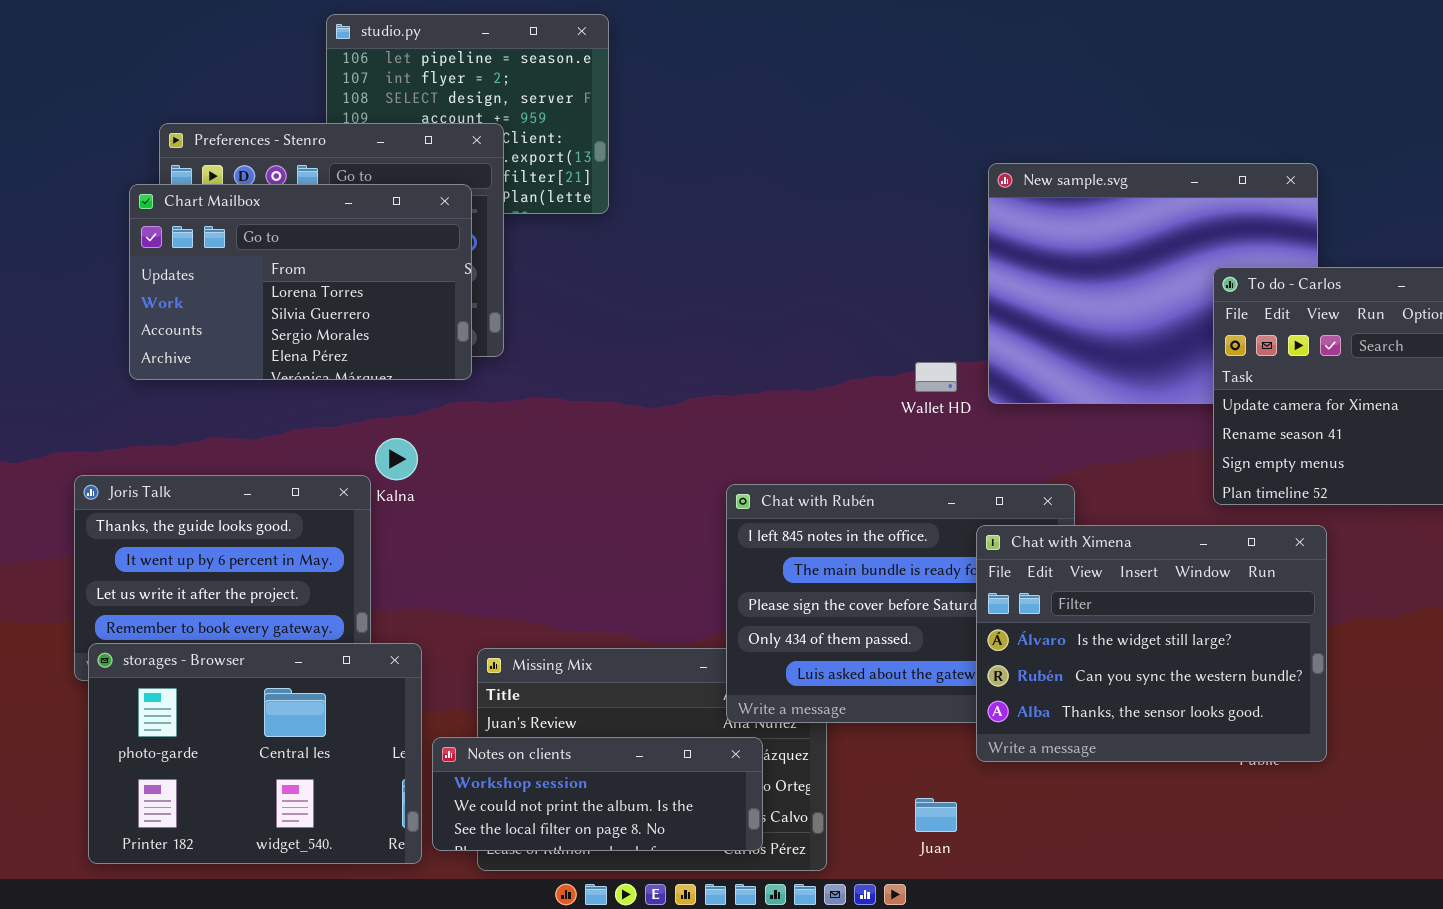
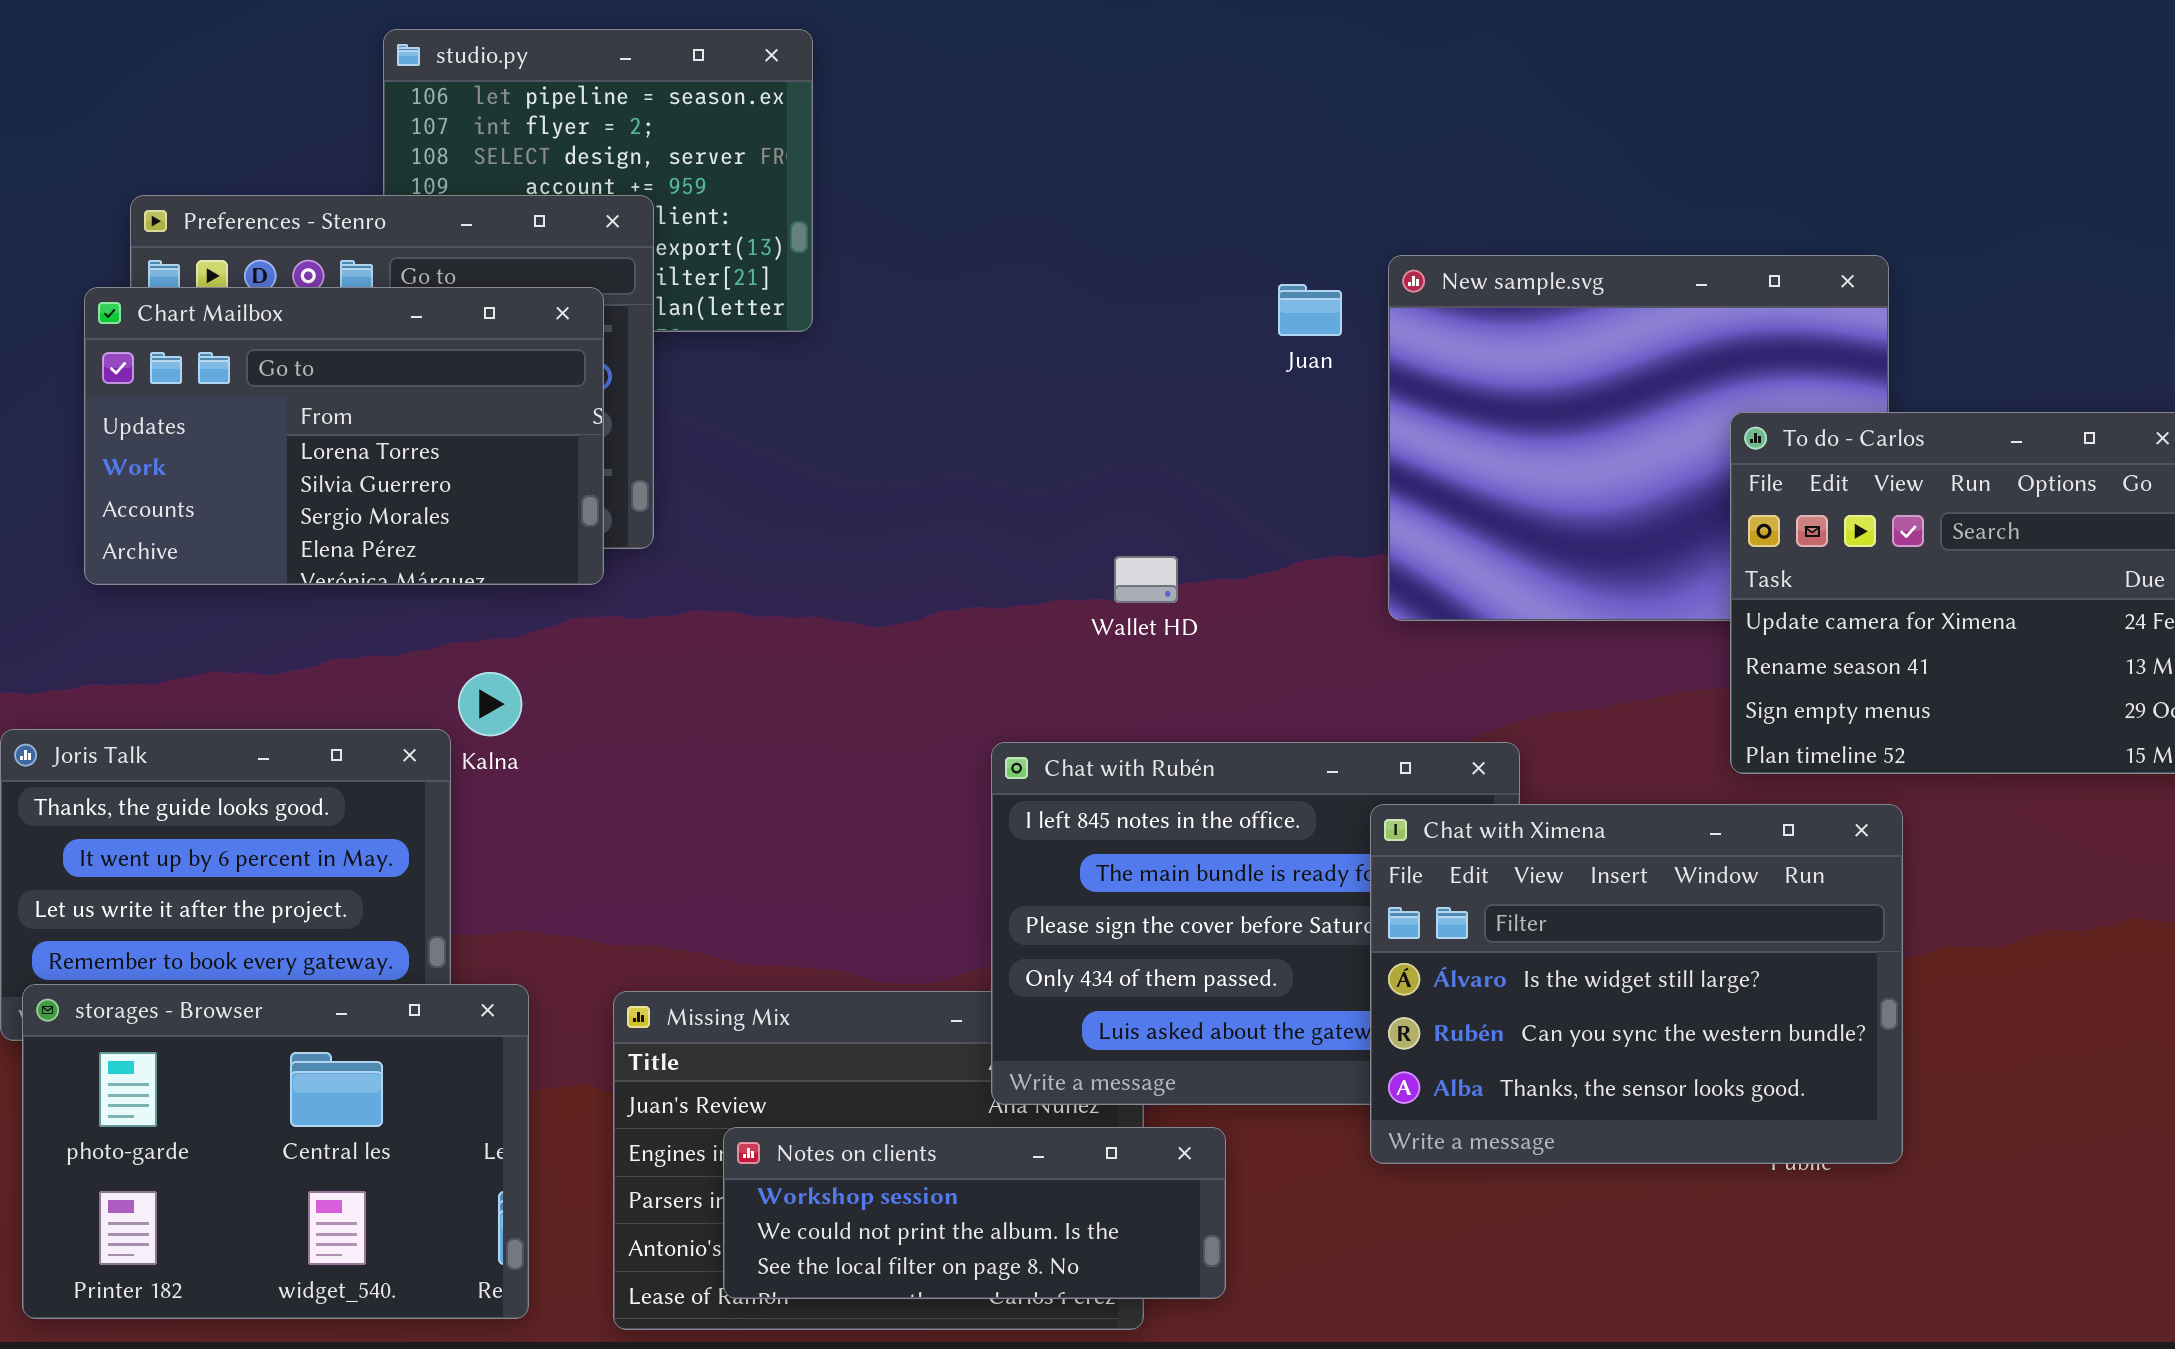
Wallet HD: [915,362,957,392] -> [1114,556,1178,603], moved
Notes on clients: [432,737,763,851] -> [723,1127,1226,1299], moved
Juan: [915,798,957,832] -> [1278,284,1342,336], moved

